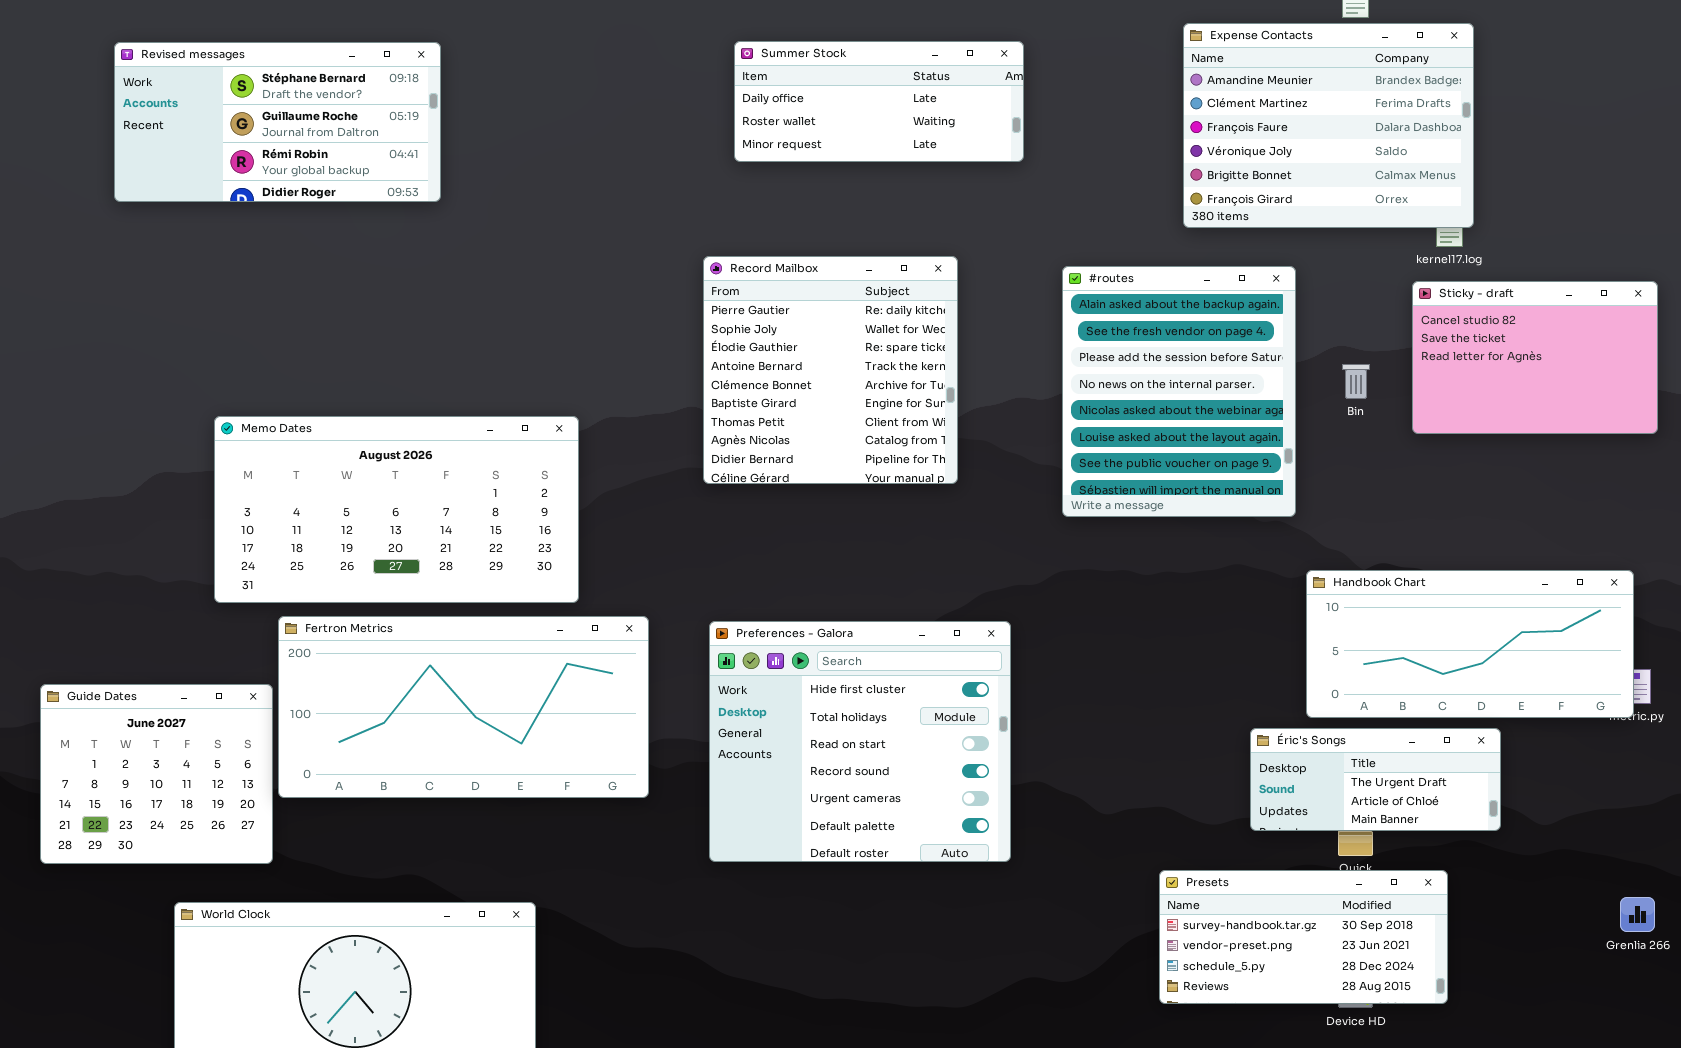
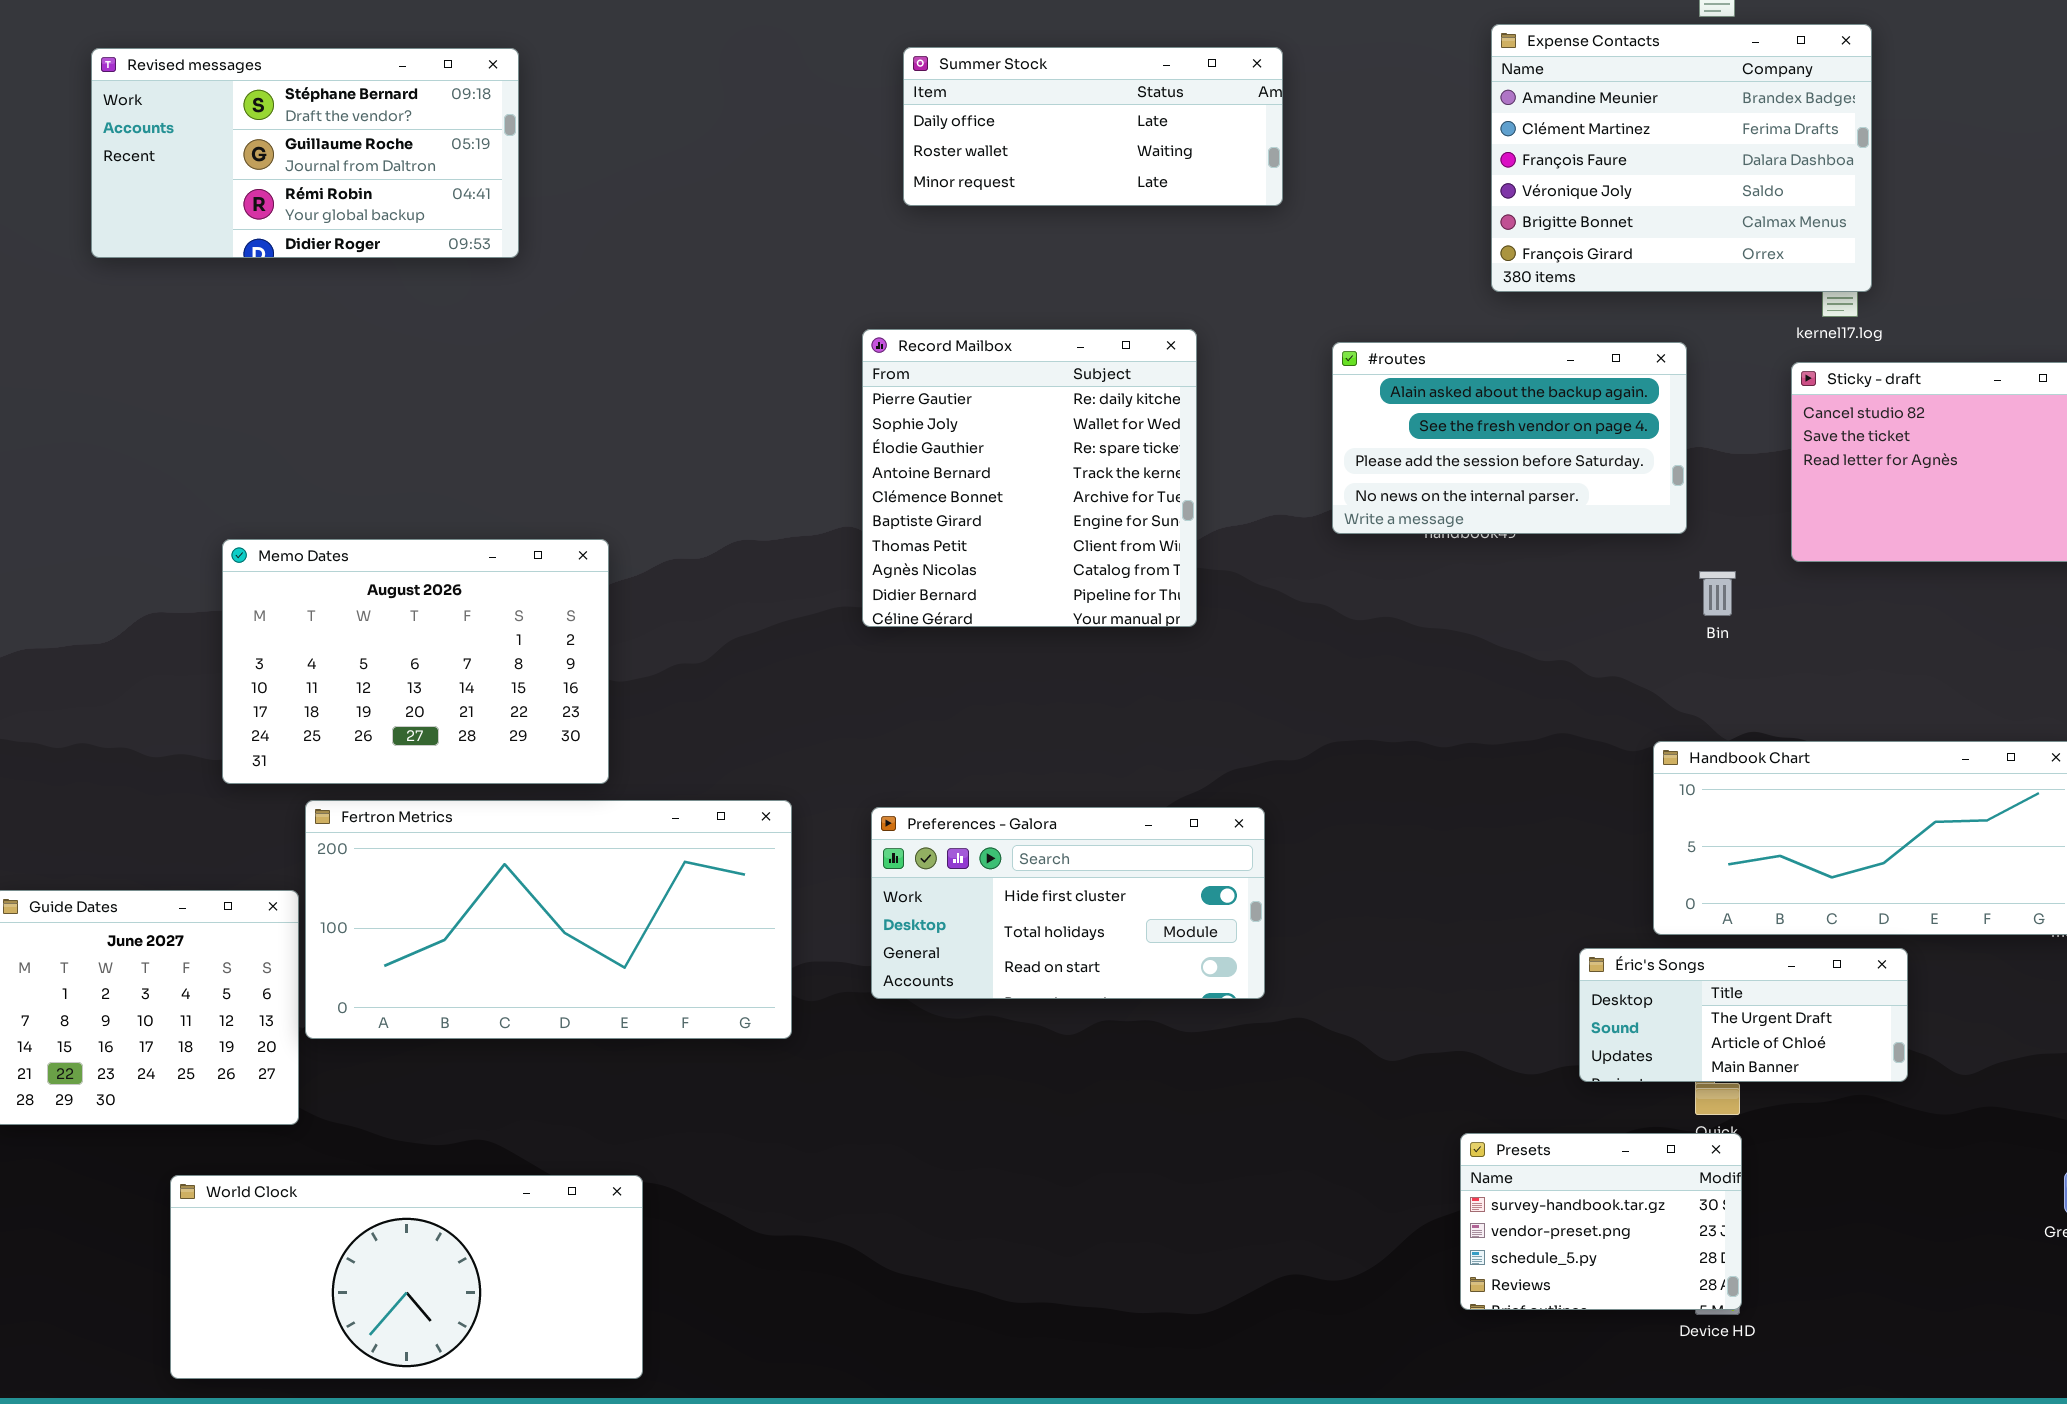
#routes: [1062,266,1296,517] -> [1332,342,1687,534], resized
Bin: [1342,364,1370,399] -> [1699,571,1736,616], moved
Memo Dates: [214,416,579,603] -> [222,539,609,784], resized
Preferences - Galora: [709,621,1011,862] -> [871,807,1265,999], resized
Presets: [1159,870,1448,1004] -> [1460,1133,1742,1310], resized

